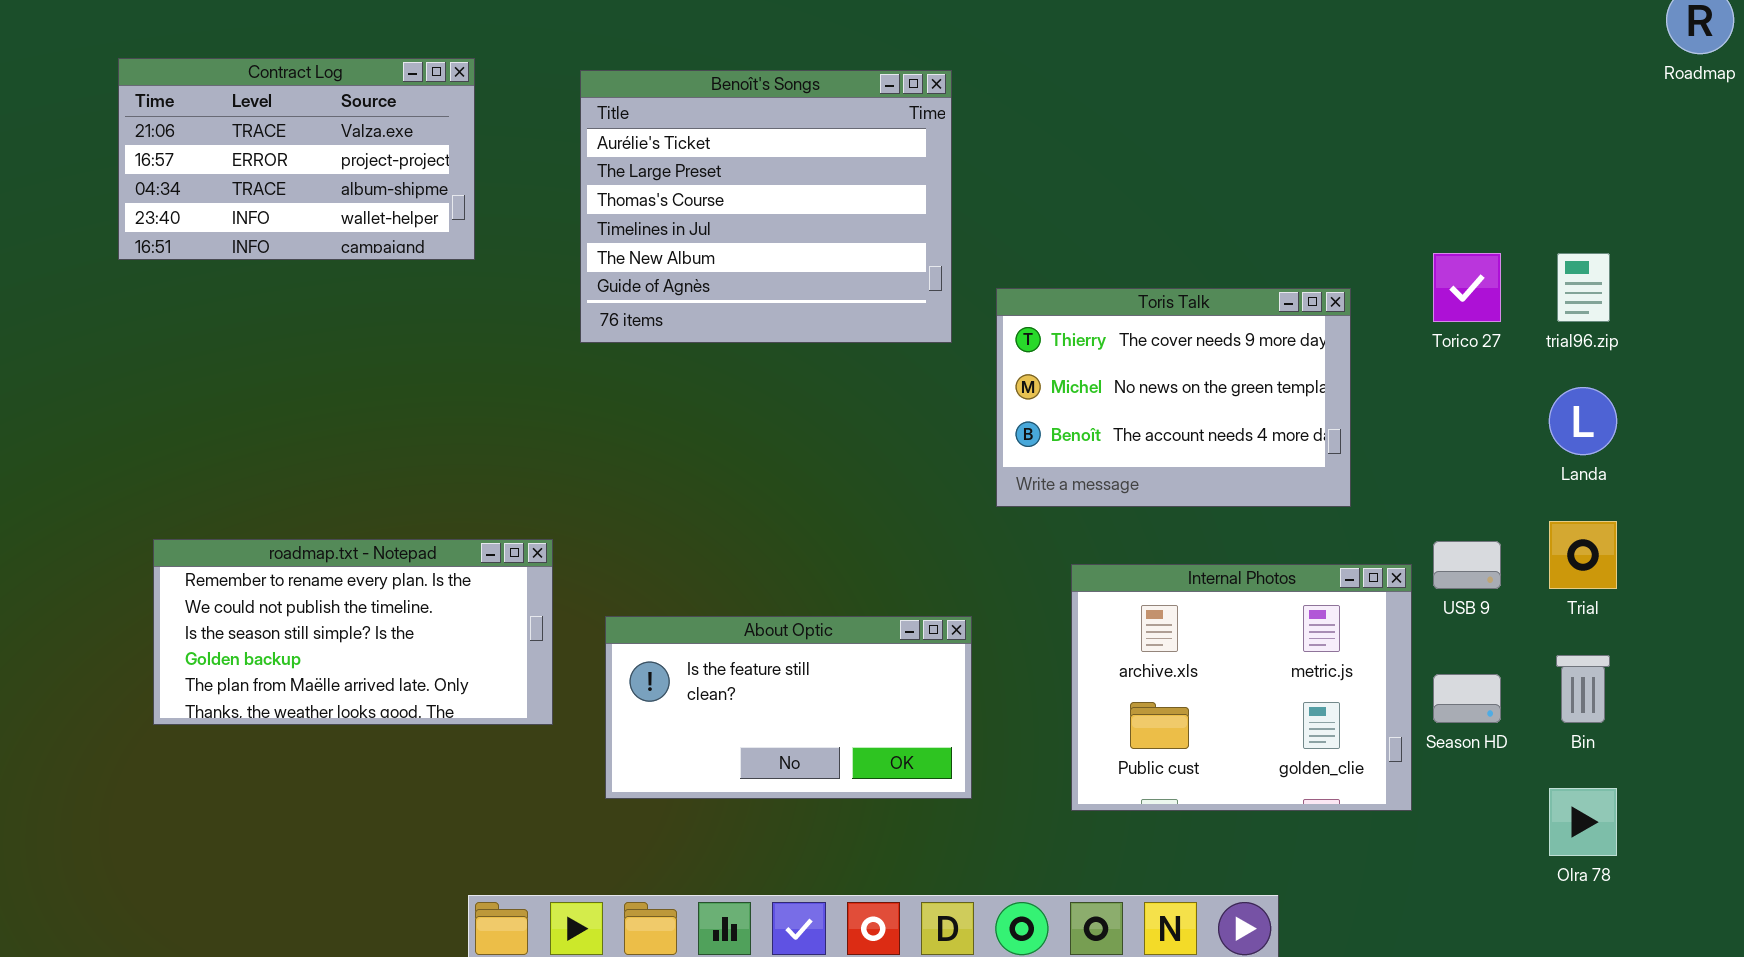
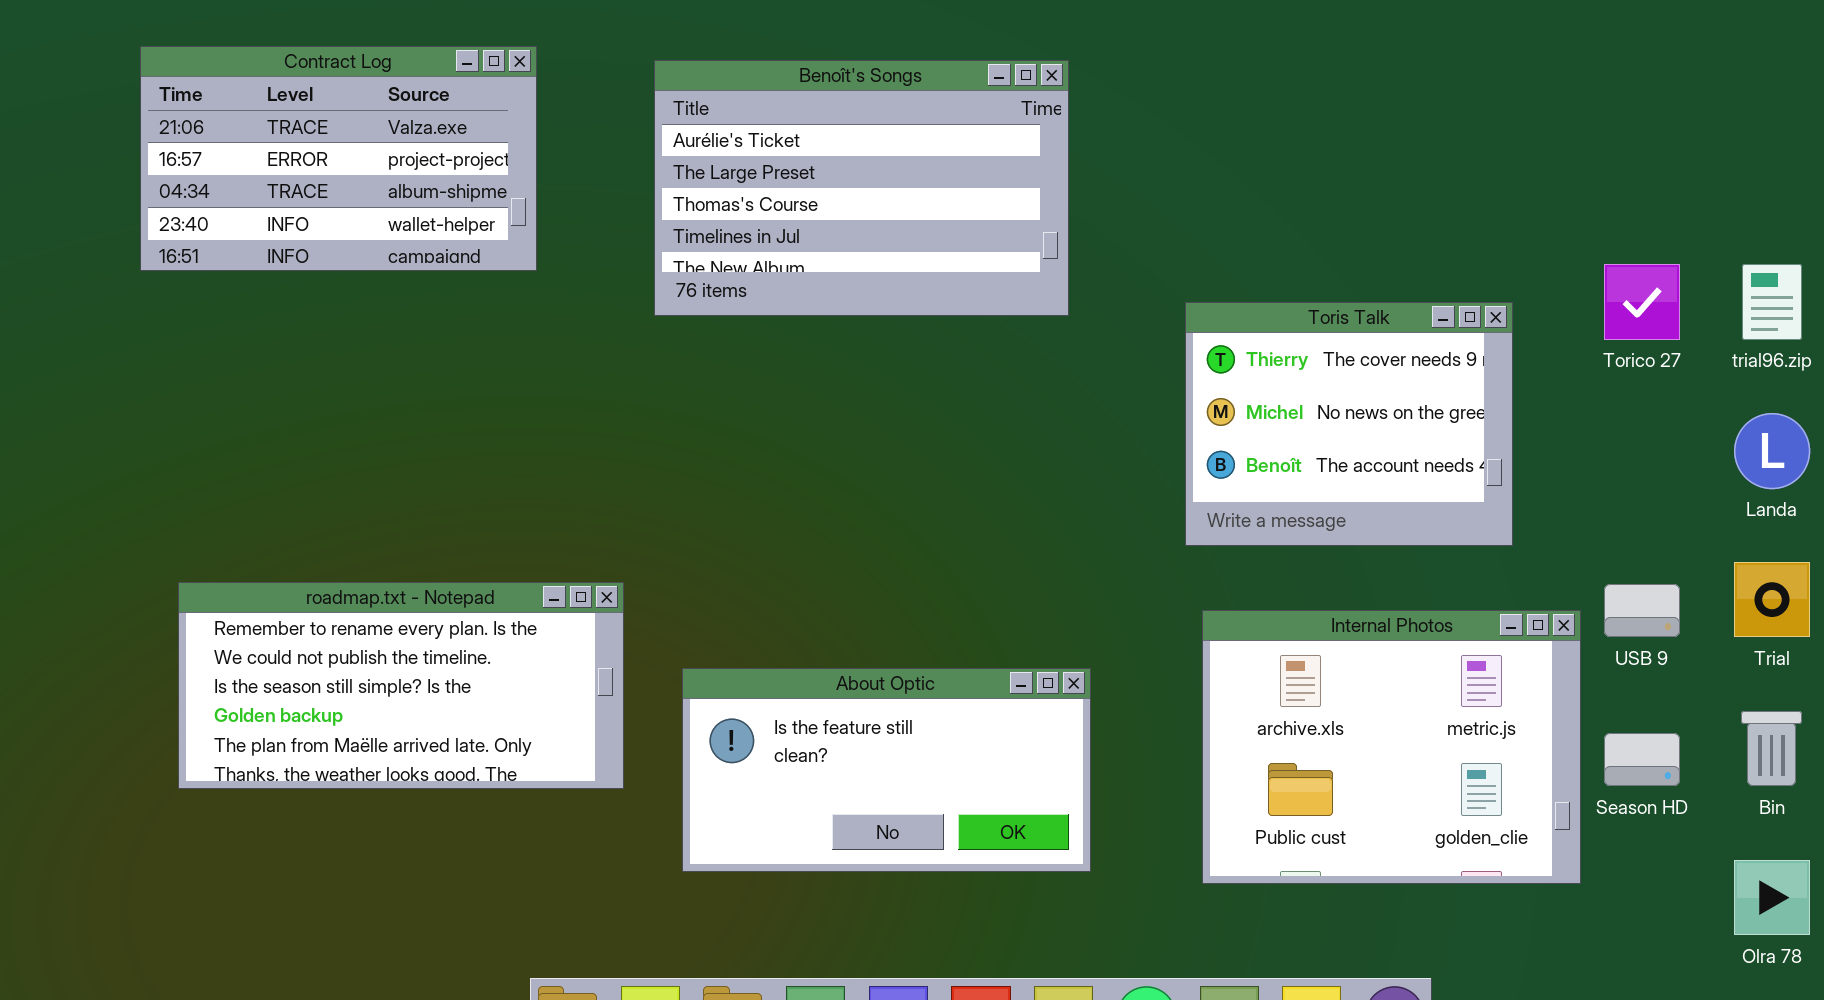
Benoît's Songs: [580,70,952,343] -> [654,60,1069,316], resized
Toris Talk: [996,288,1351,507] -> [1185,302,1513,546], resized

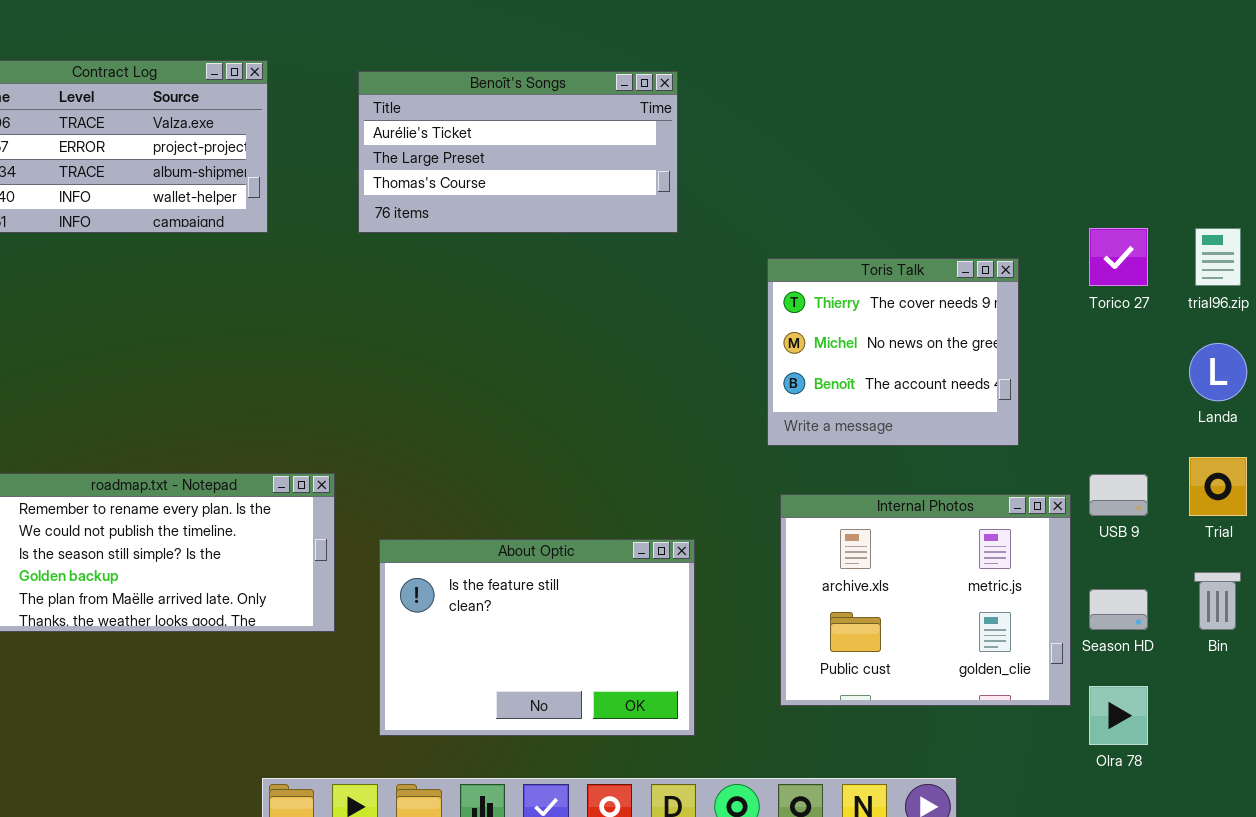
Benoît's Songs: [654,60,1069,316] -> [358,71,678,233], resized
About Optic: [682,668,1091,872] -> [379,539,695,736], resized
Olra 78: [1734,860,1810,935] -> [1089,686,1148,745], moved

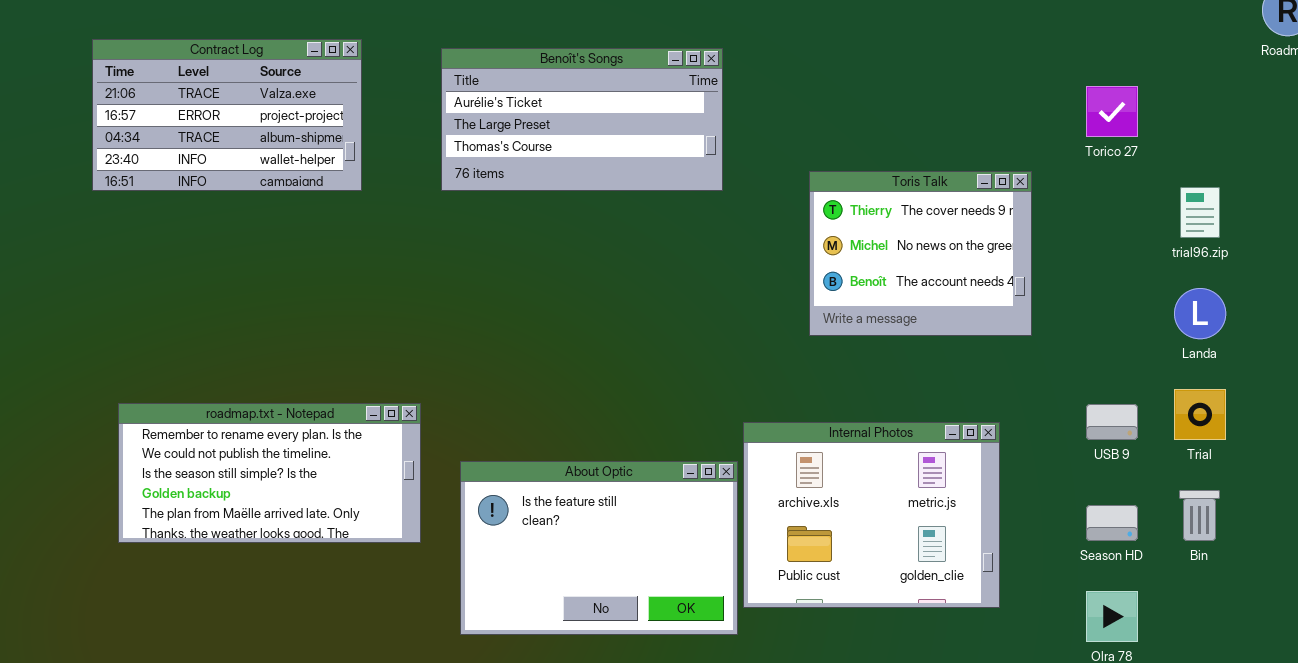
Torico 27: [1089,228,1148,286] -> [1086,86,1138,137], moved
Toris Talk: [767,258,1019,446] -> [809,171,1032,336], moved
Internal Photos: [780,494,1071,706] -> [743,422,1000,608], moved

